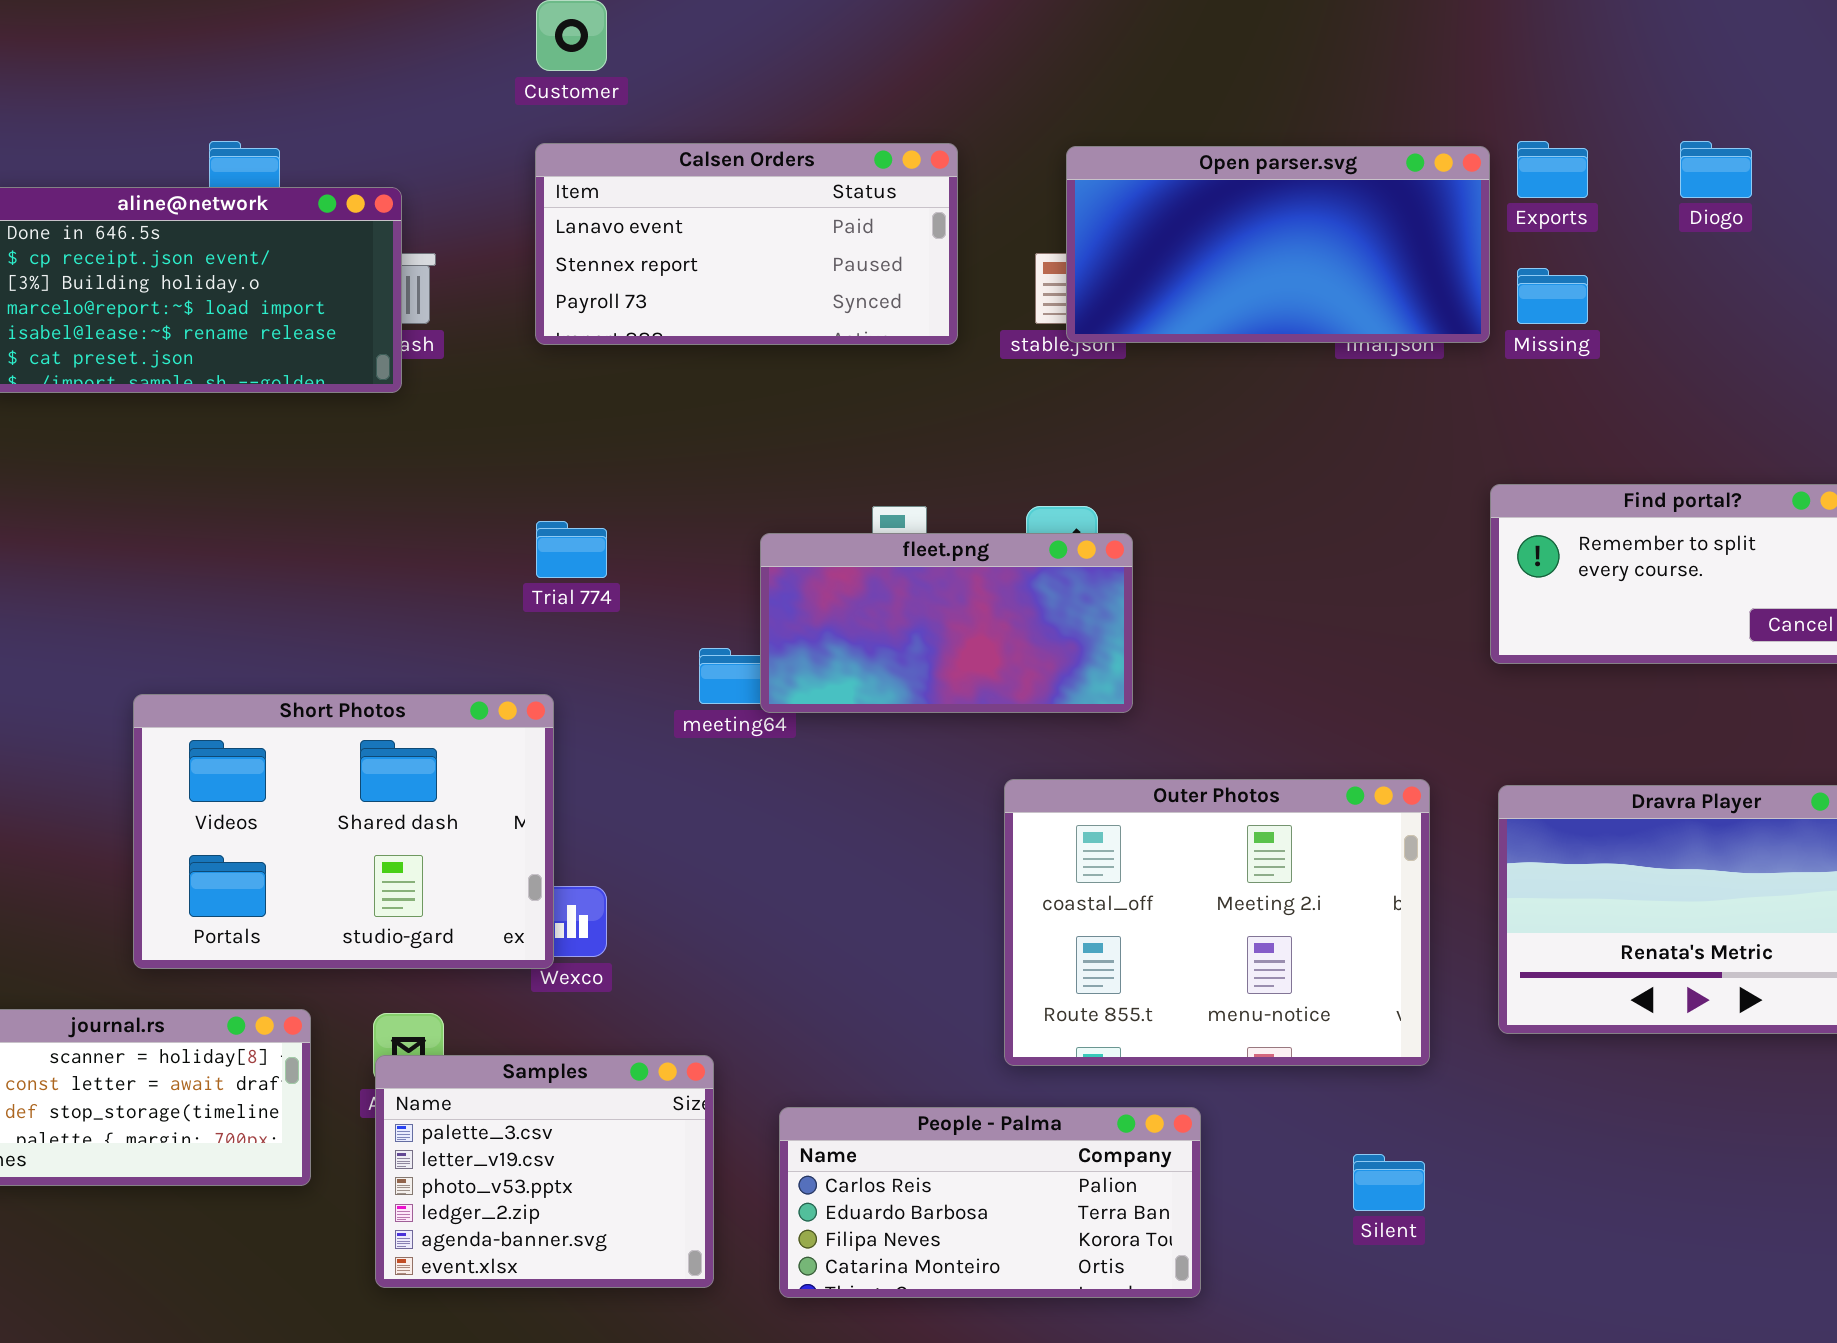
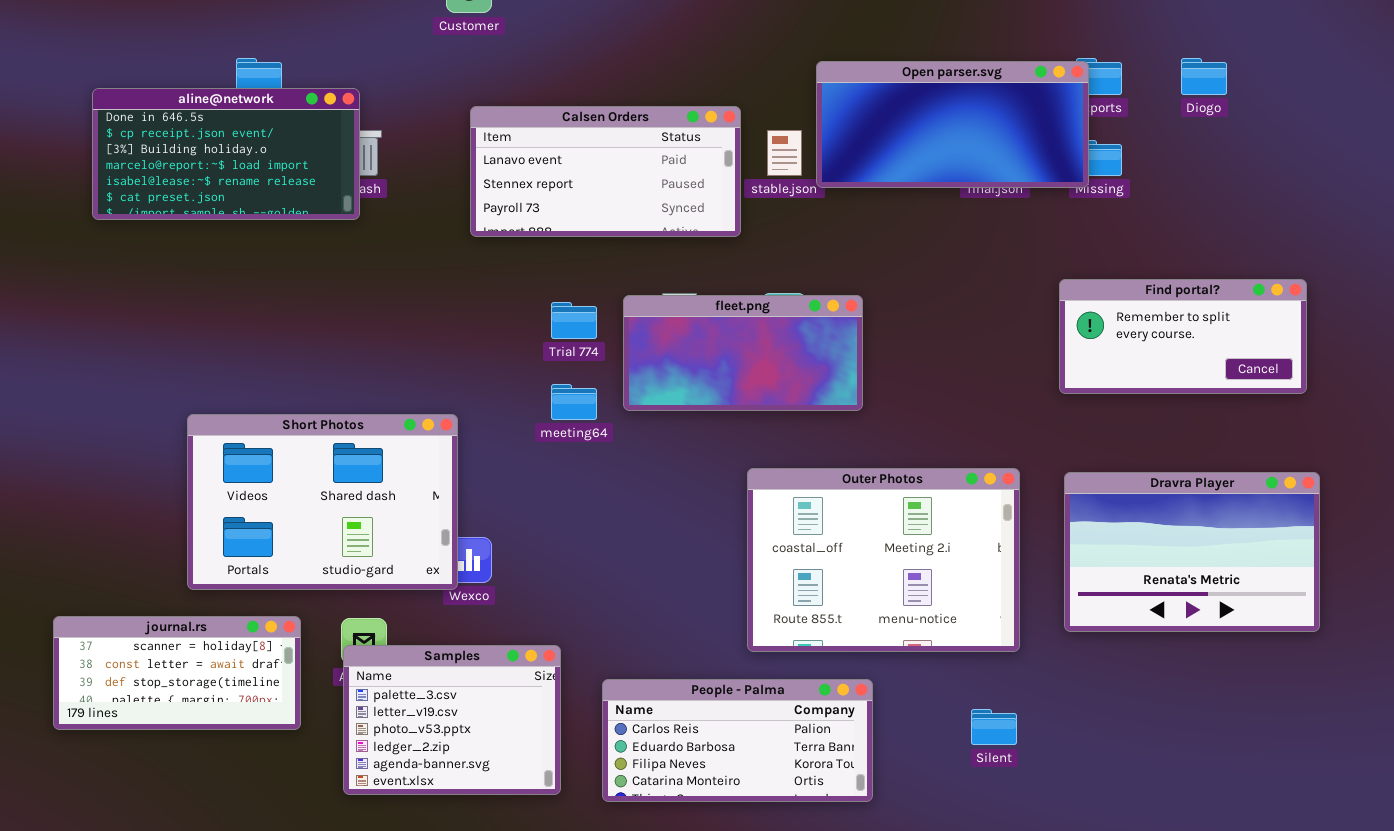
Calsen Orders: [535,143,958,345] -> [470,106,741,237], moved
Open parser.svg: [1066,146,1490,343] -> [816,61,1089,188], moved
Trial 774: [536,521,607,578] -> [551,302,597,339], moved
fleet.png: [760,533,1133,713] -> [623,295,863,411], moved

